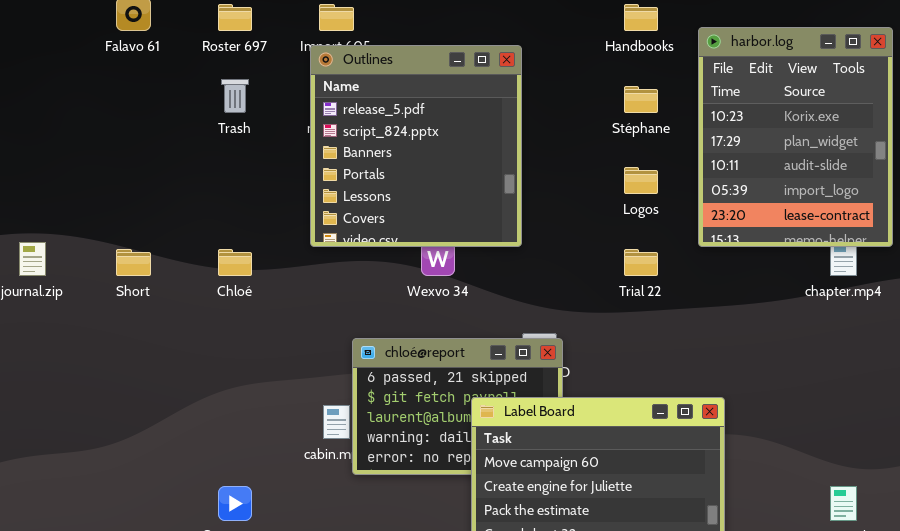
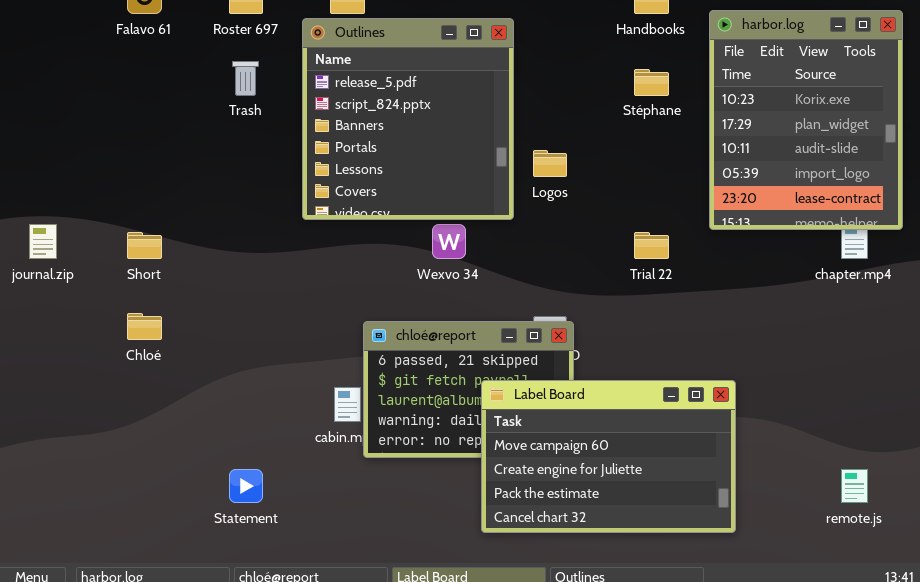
Outlines: [310,45,522,247] -> [302,18,514,220], moved
Logos: [624,167,658,194] -> [533,150,567,177], moved
Chloé: [218,249,252,276] -> [127,313,162,340], moved

